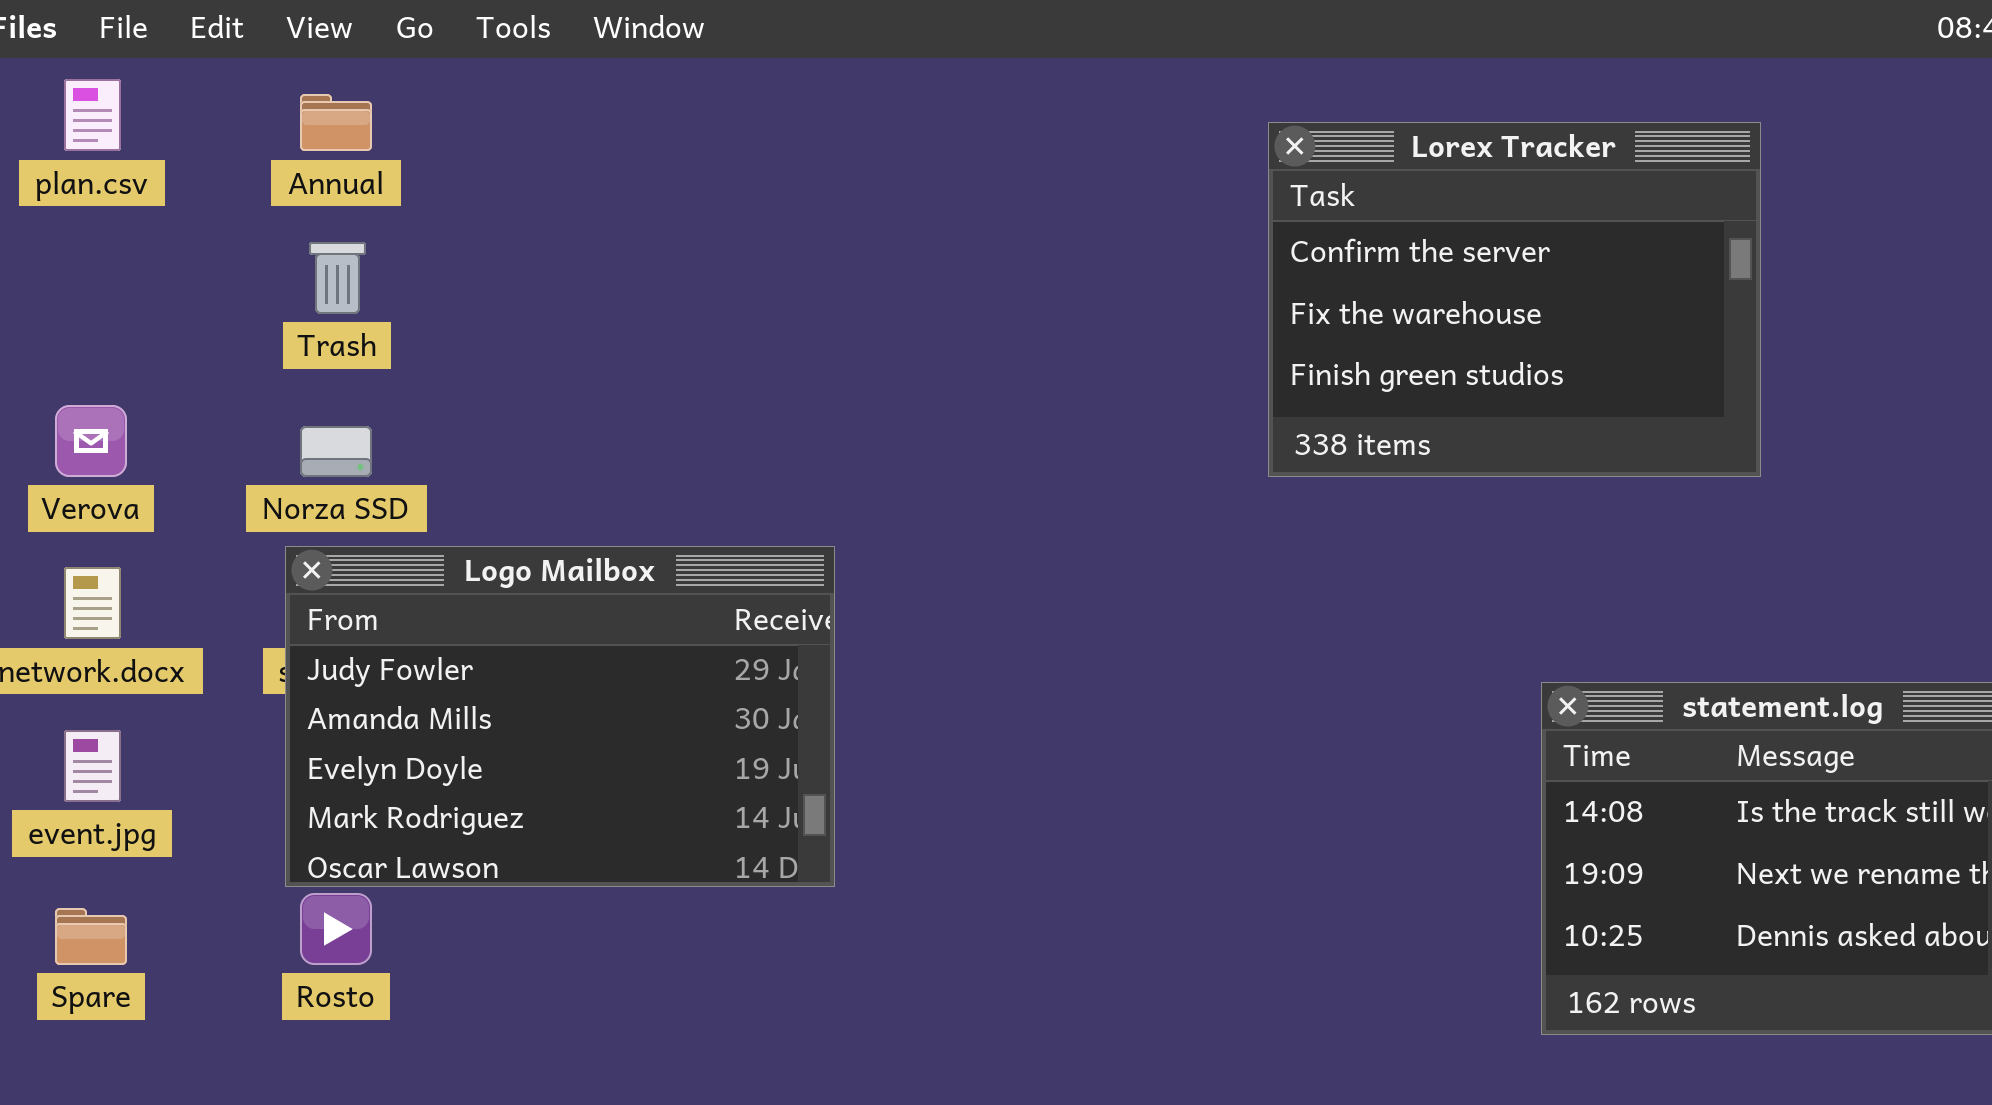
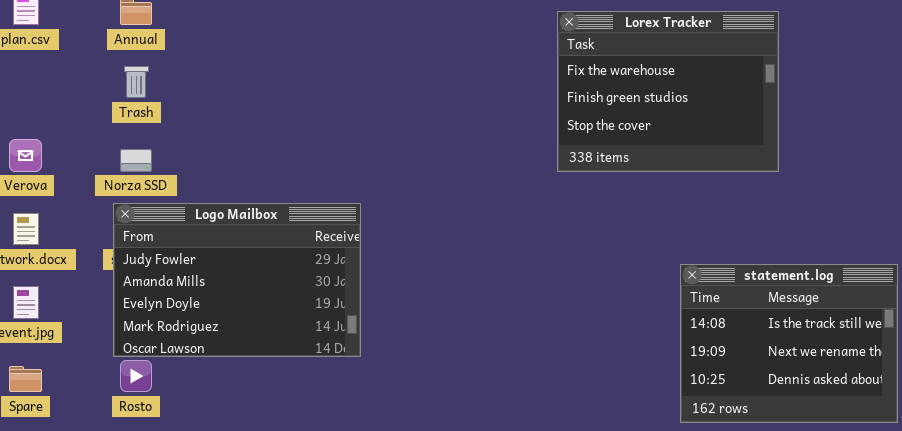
Lorex Tracker: [1268,122,1761,477] -> [557,11,779,172], scrolled down 1 row

